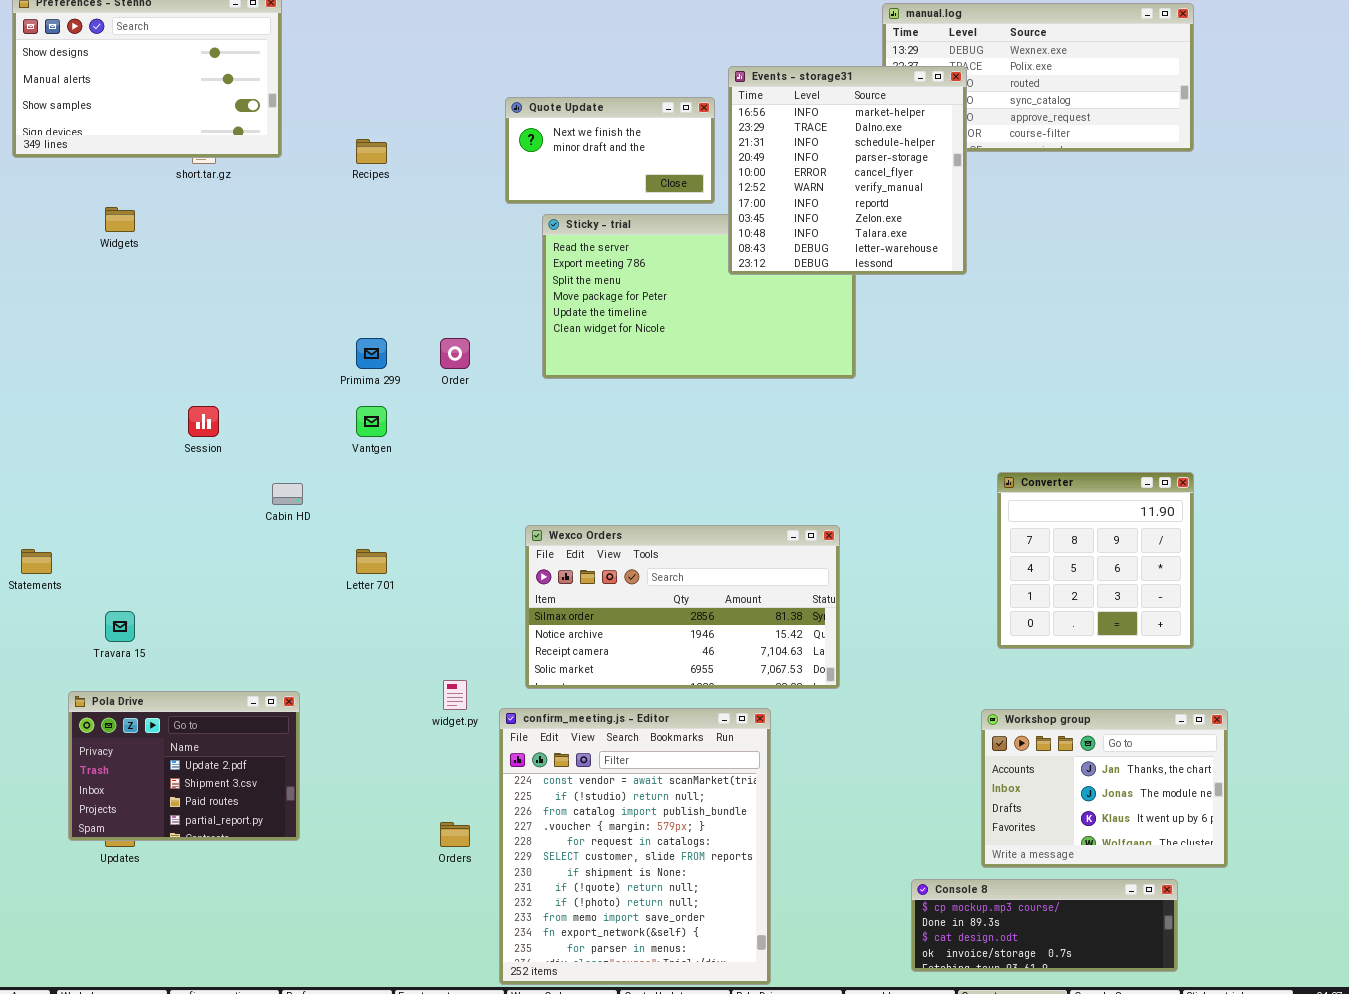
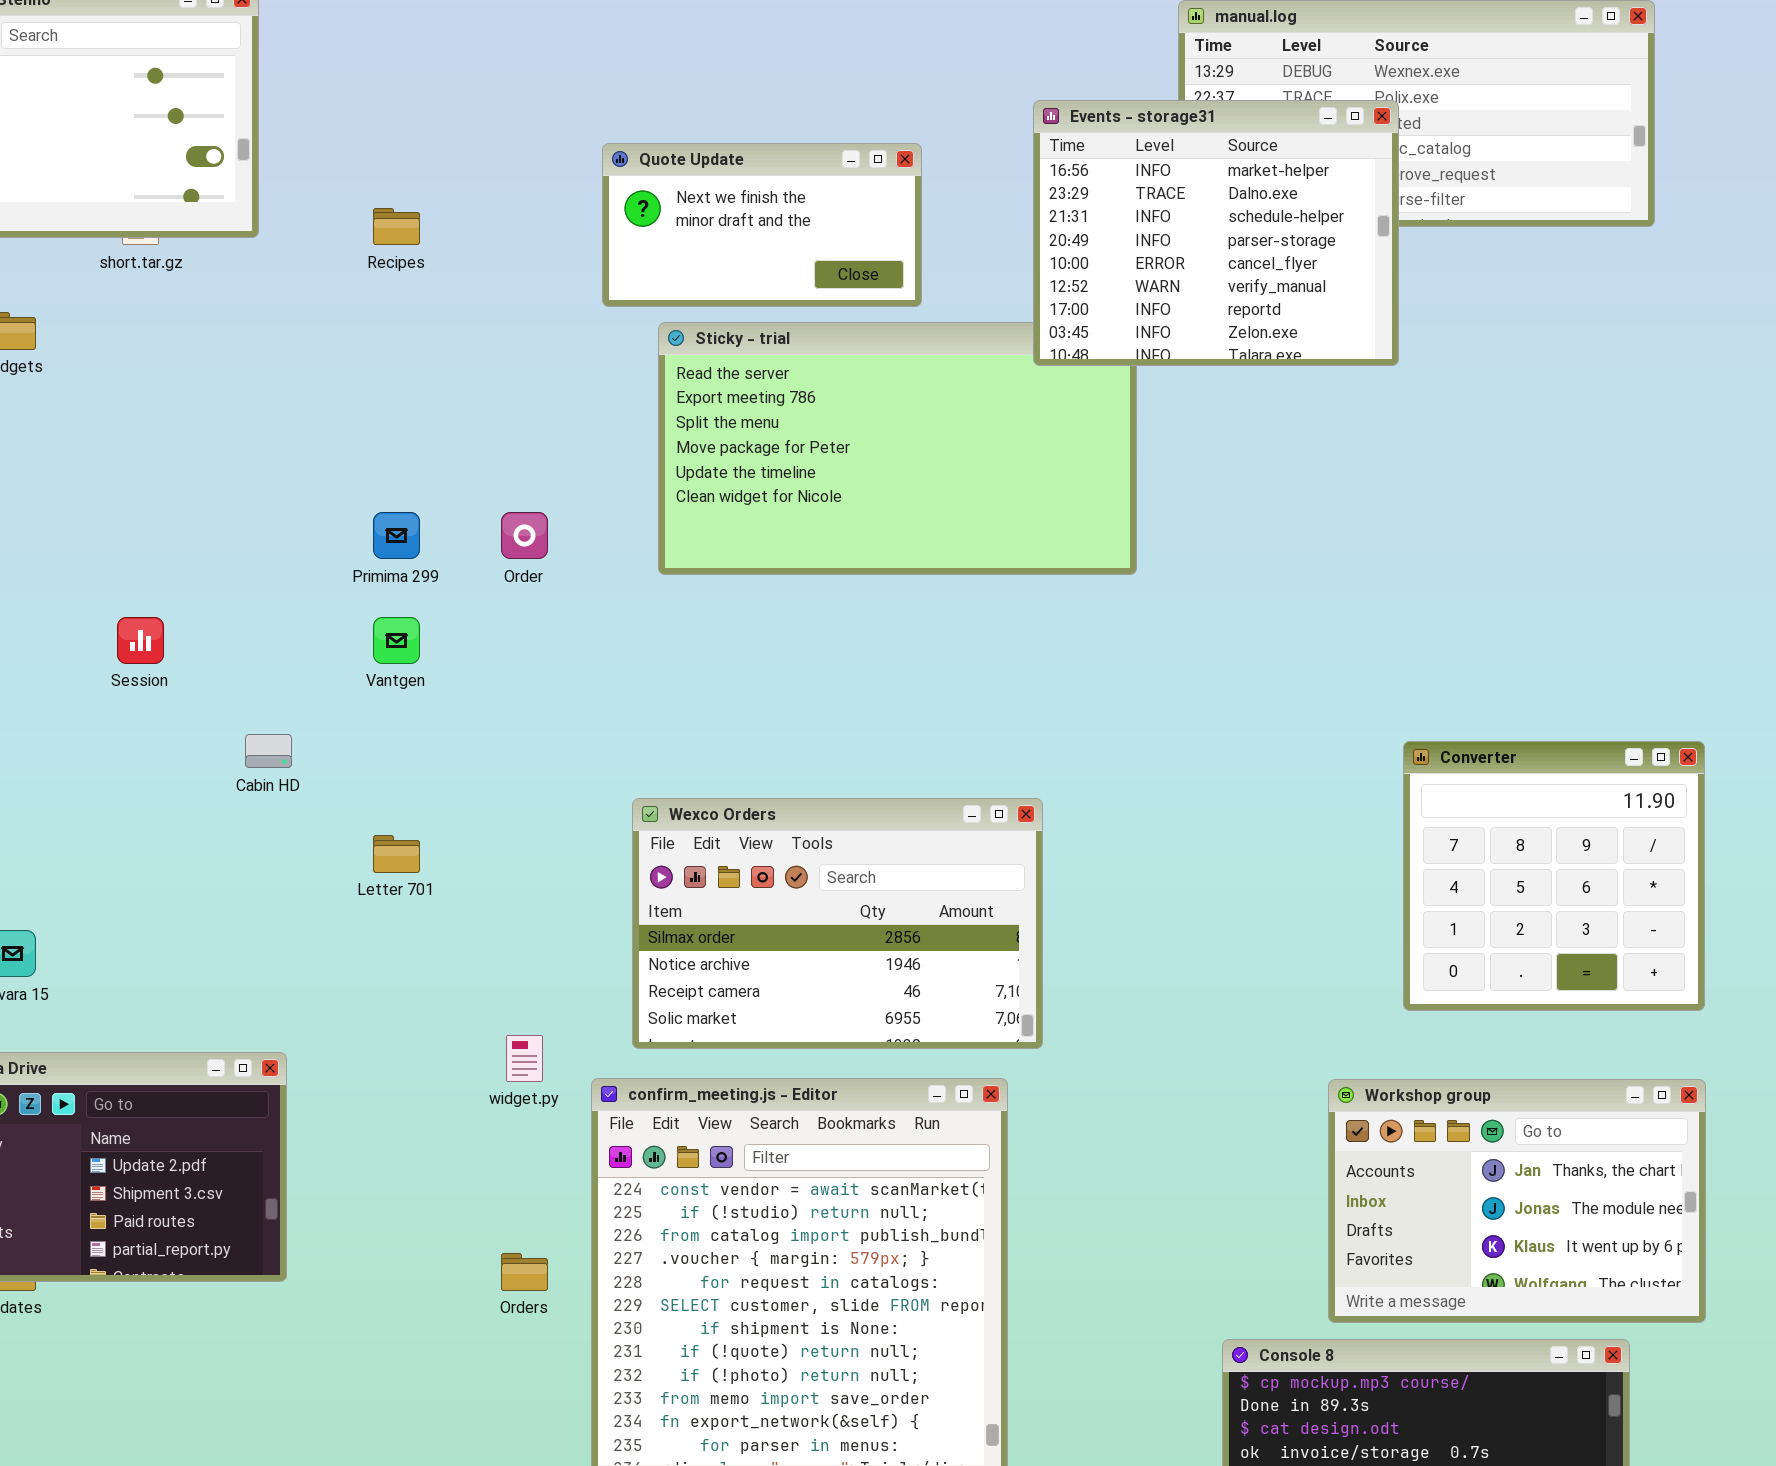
Events - storage31: [728,66,967,275] -> [1033,100,1399,366], moved, resized
Converter: [997,472,1194,649] -> [1403,741,1705,1011], moved
Wexco Orders: [525,525,840,689] -> [632,798,1043,1049], resized

